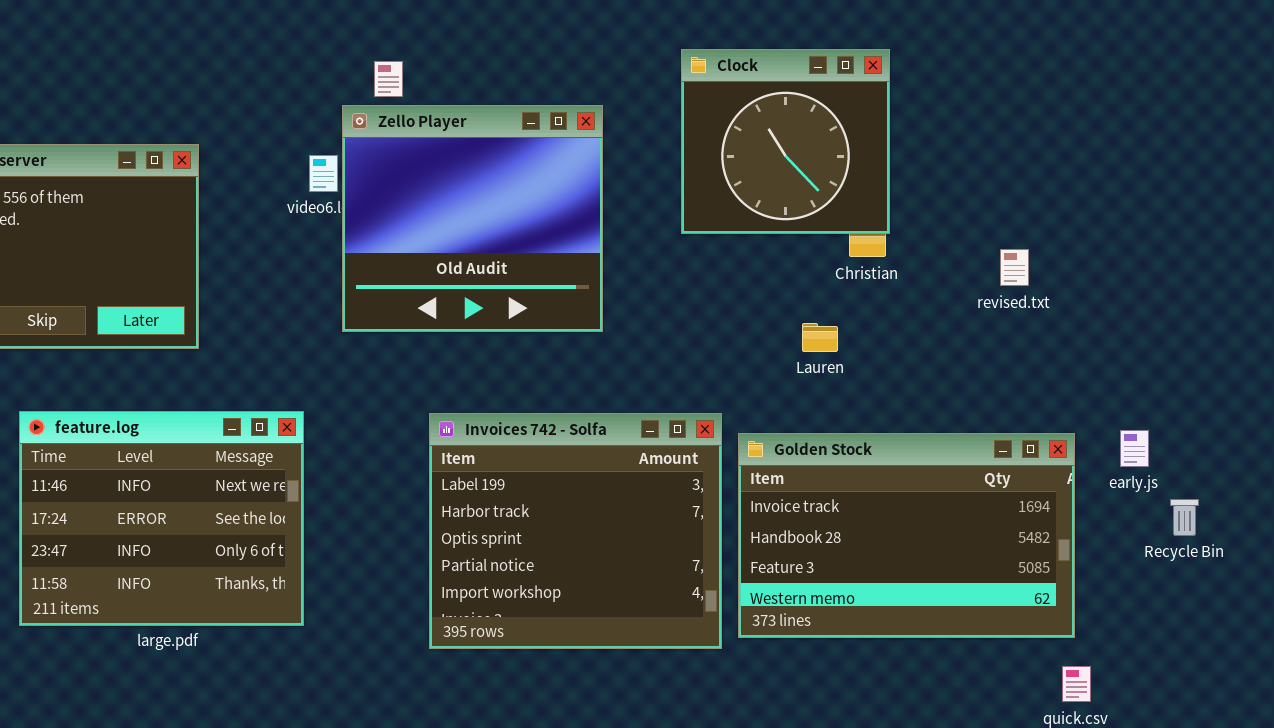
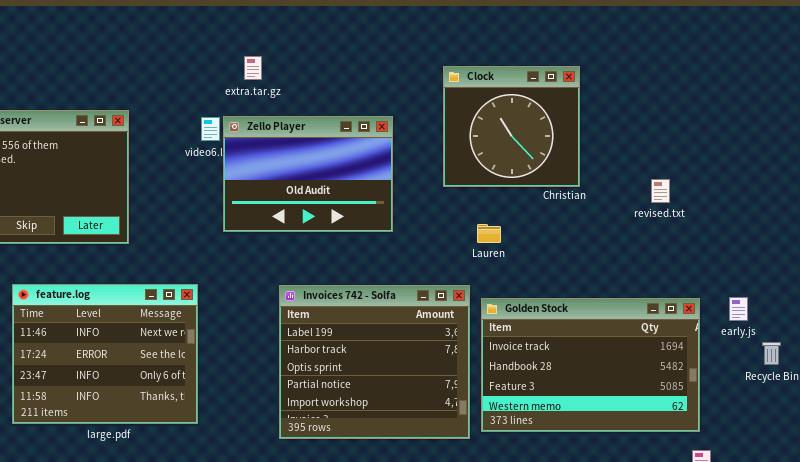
Clock: [681,49,890,234] -> [443,66,580,187], moved
Zello Player: [342,105,603,332] -> [223,116,393,232], resized
Lauren: [802,323,838,352] -> [477,224,501,243], moved

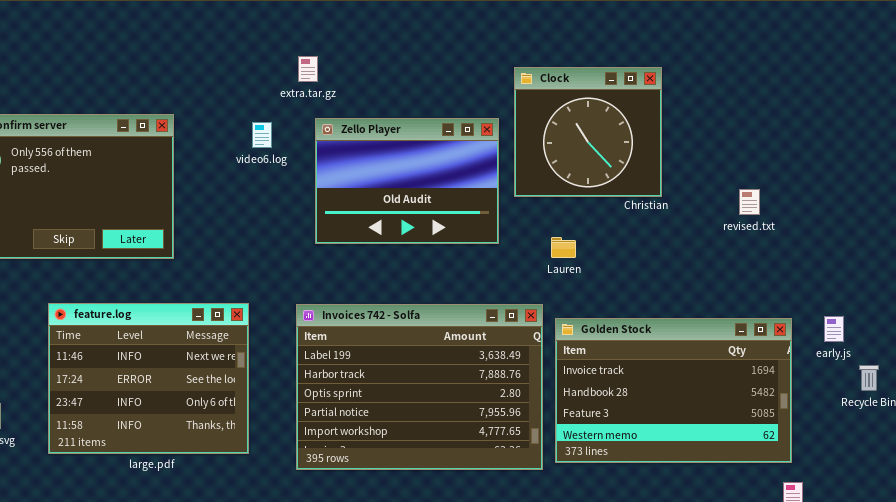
Zello Player: [223,116,393,232] -> [315,118,499,244], moved
Invoices 742 - Solfa: [279,285,470,439] -> [296,304,543,470], resized

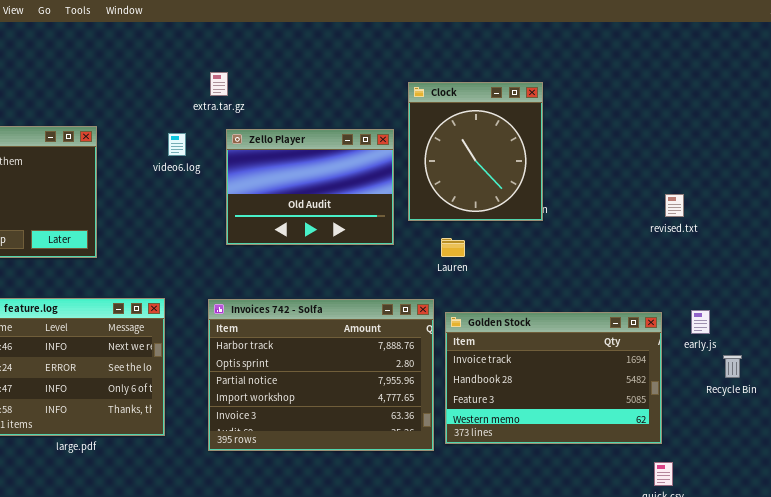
Clock: [514,67,662,197] -> [408,82,543,221], resized
revised.txt: [739,189,760,215] -> [665,194,684,217], moved
Invoices 742 - Solfa: [296,304,543,470] -> [208,299,434,451], scrolled down 1 row

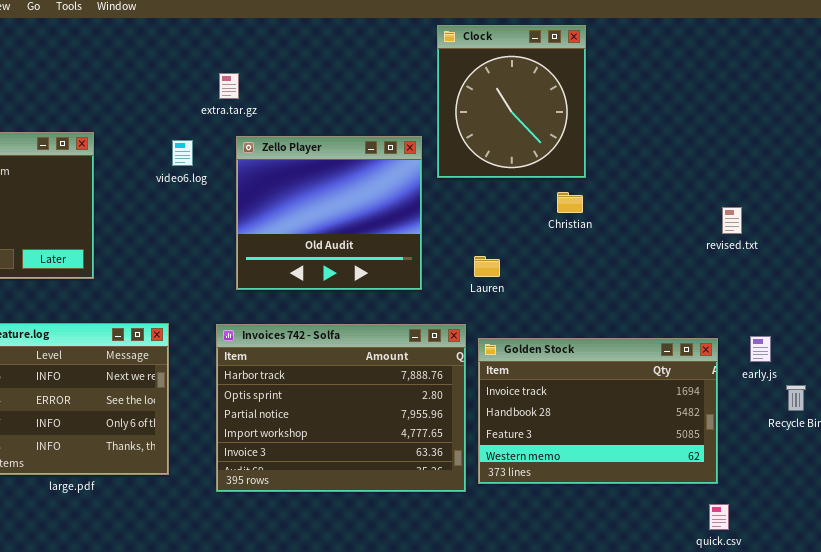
Clock: [408,82,543,221] -> [437,25,586,178], moved
Zello Player: [226,129,394,245] -> [236,136,422,290], resized

